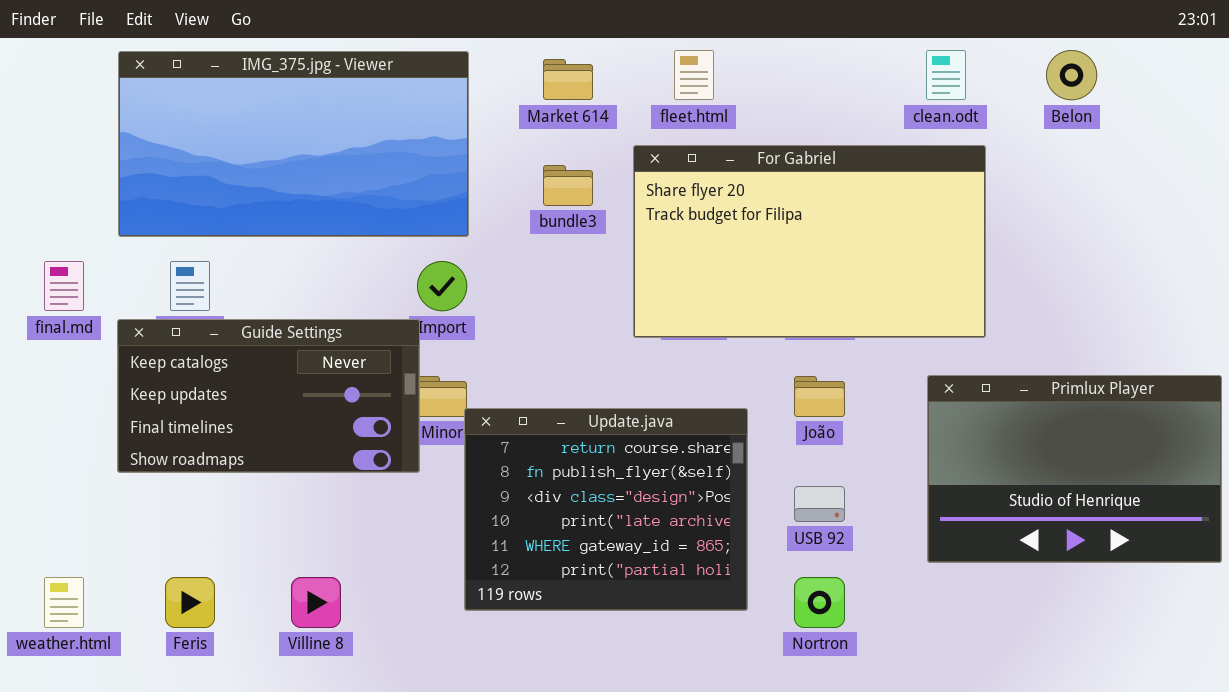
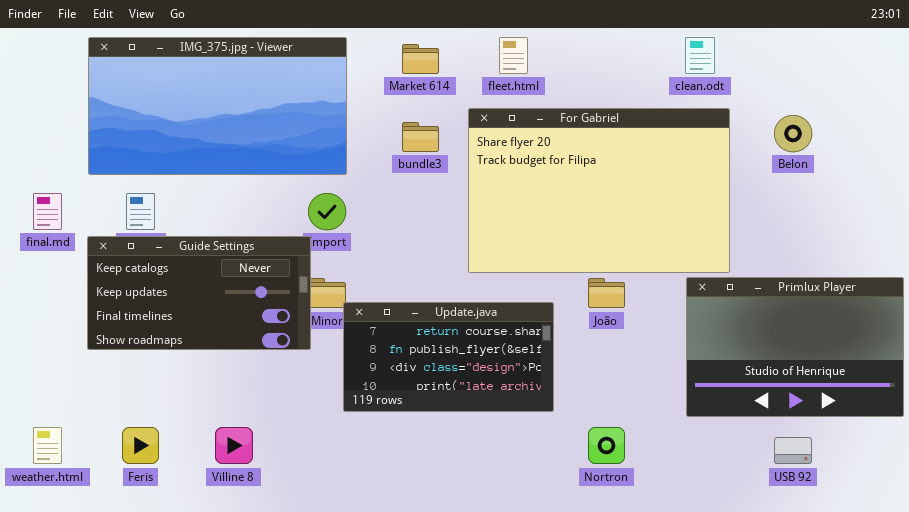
Belon: [1046,50,1097,100] -> [774,115,812,152], moved
For Gabriel: [633,145,986,338] -> [468,108,730,273], resized
Update.java: [464,408,748,611] -> [343,302,554,412], resized
USB 92: [794,486,845,522] -> [774,437,812,464], moved

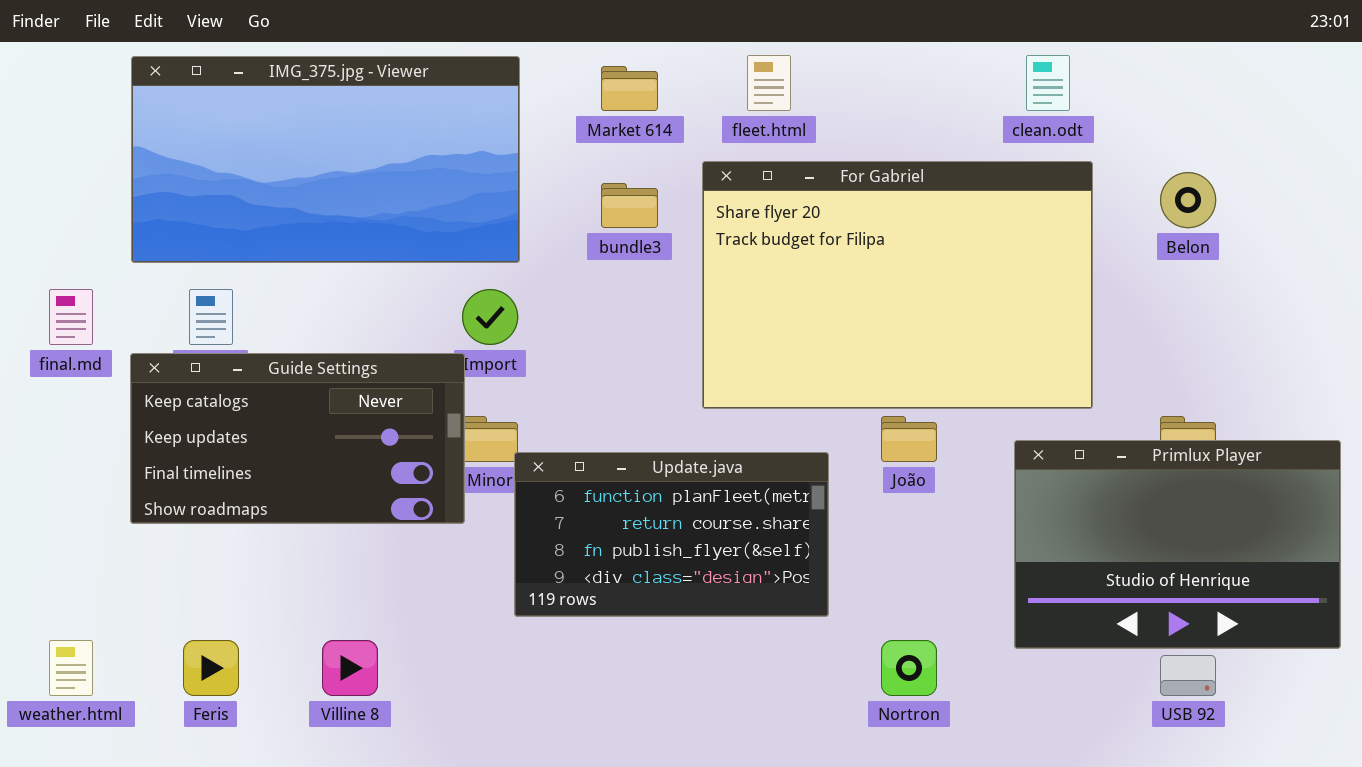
Primlux Player: [686,277,904,417] -> [1014,440,1341,649], moved
Update.java: [343,302,554,412] -> [514,452,829,617], scrolled up 1 row

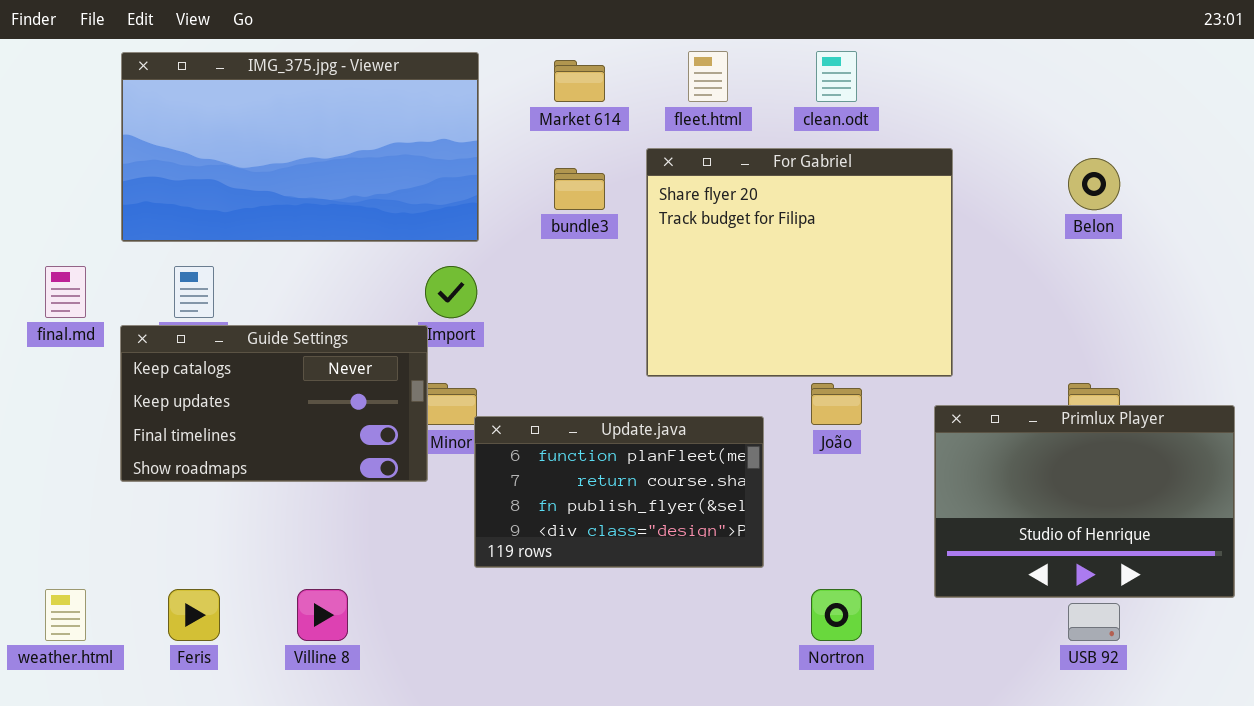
clean.odt: [1026,55,1070,111] -> [816,51,857,102], moved
For Gabriel: [702,161,1093,409] -> [646,148,953,377], resized

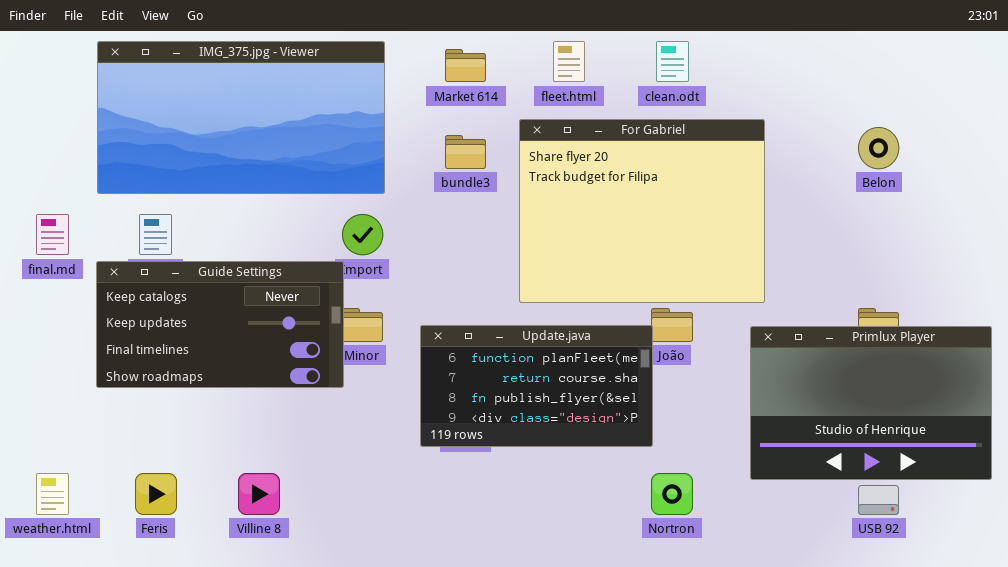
Update.java: [474,416,764,568] -> [420,325,653,447], moved

